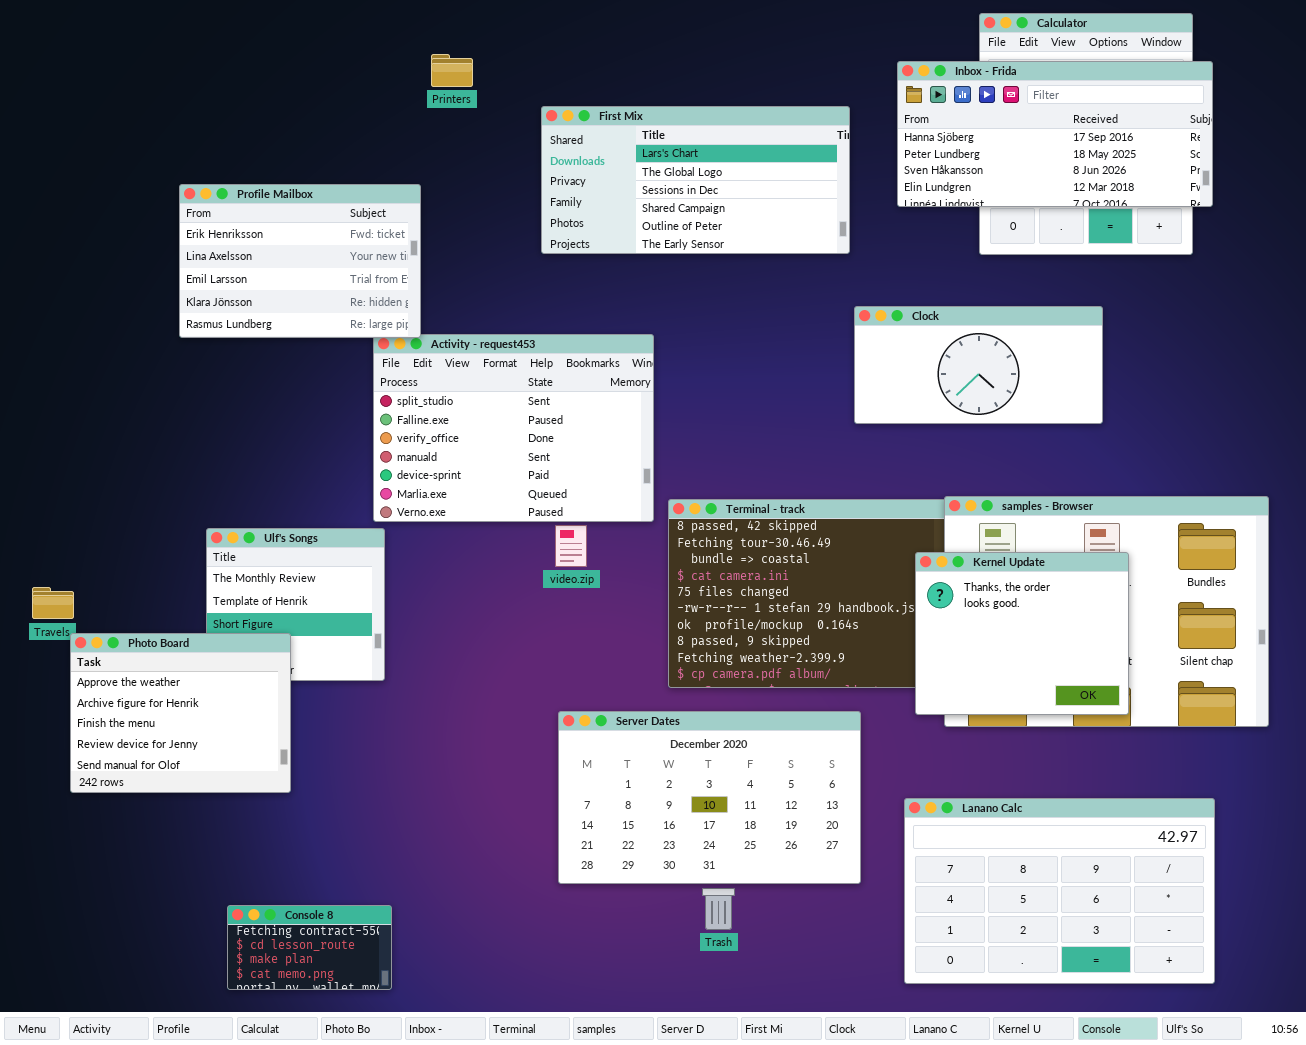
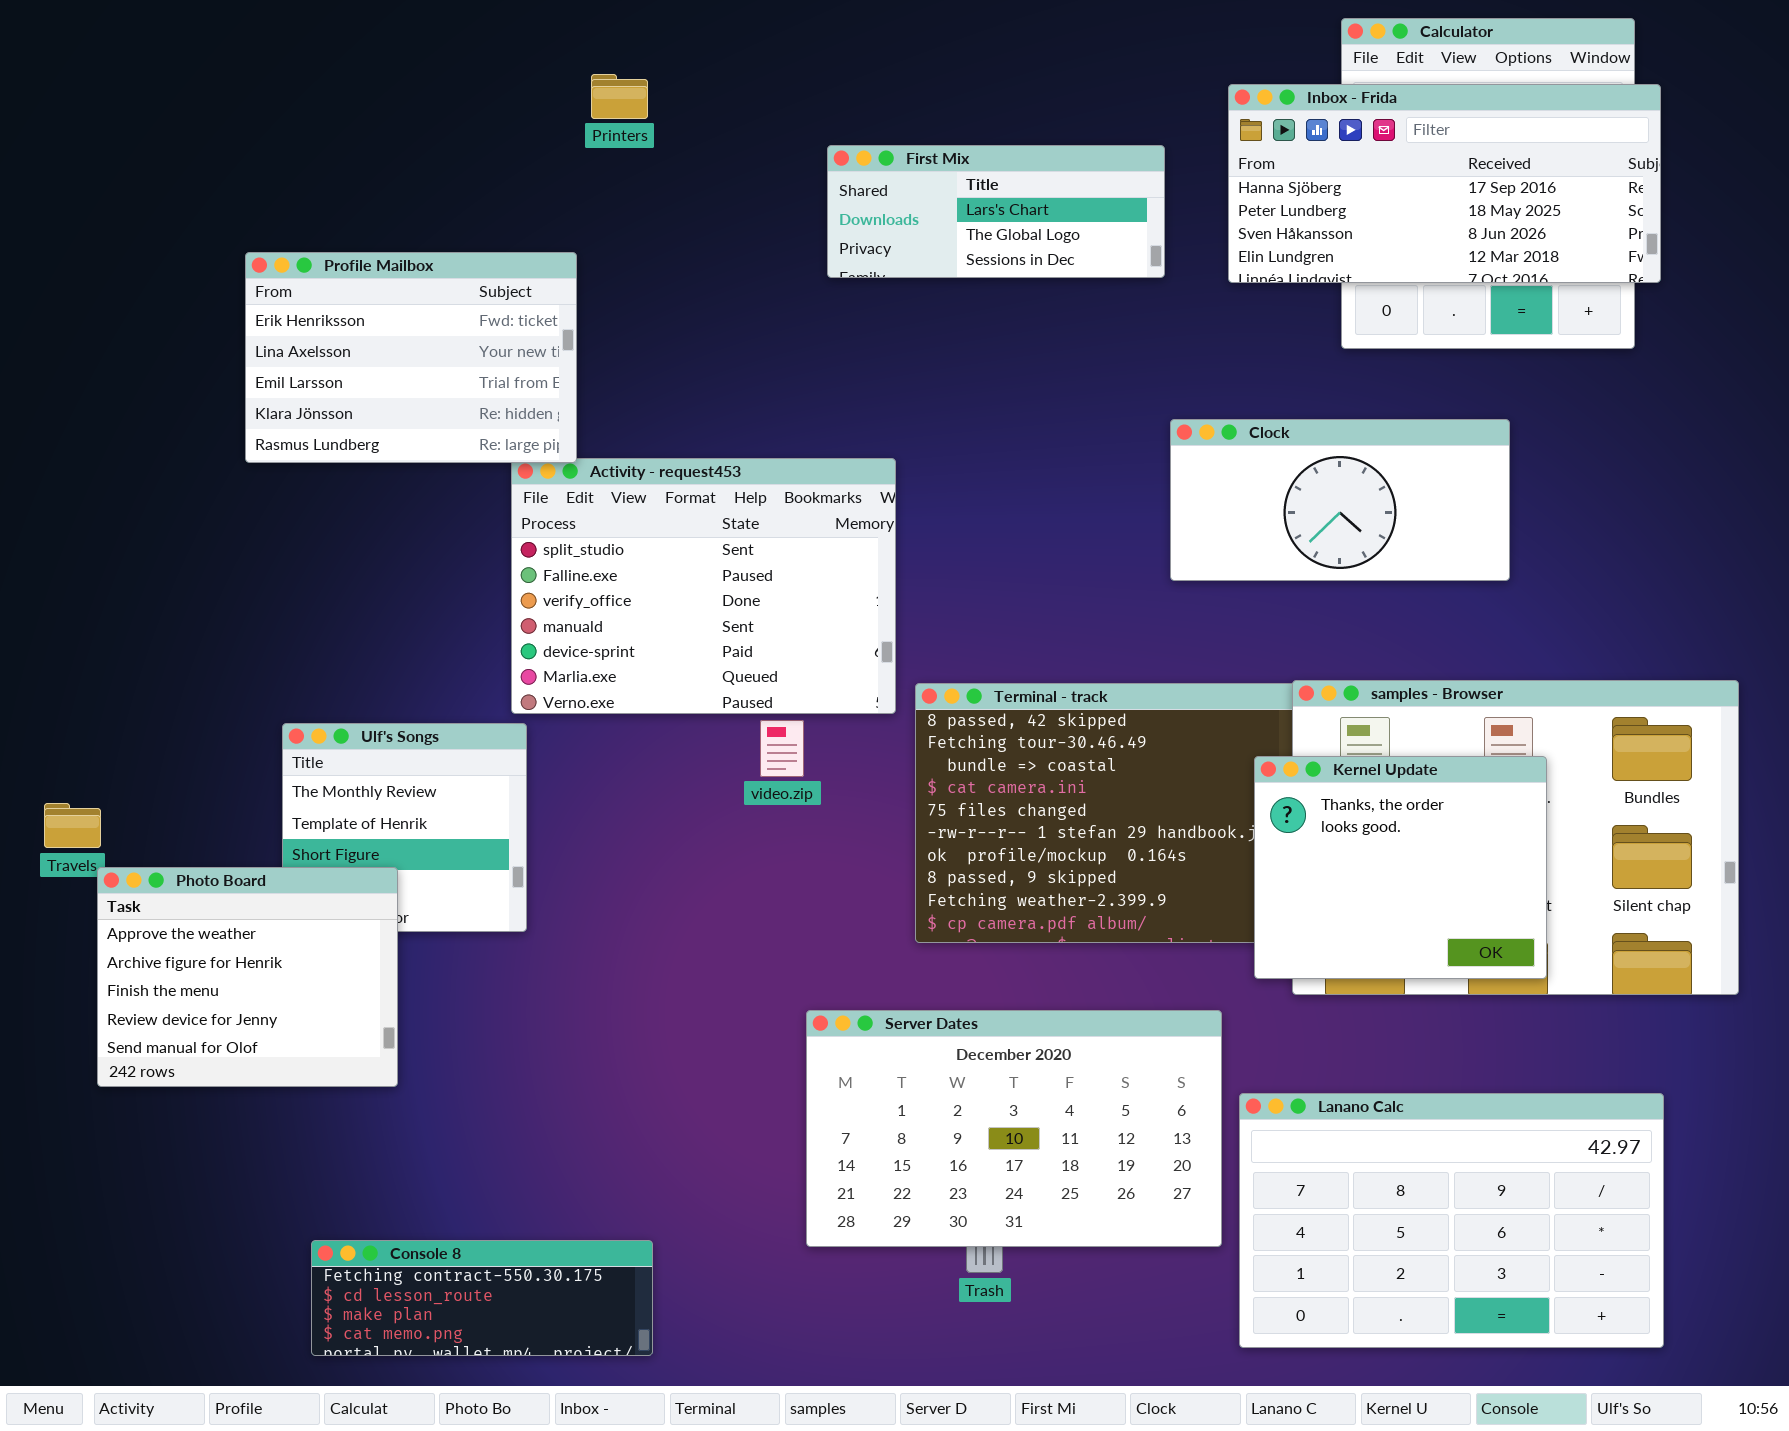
First Mix: [541,106,850,254] -> [827,145,1165,278], resized
Server Dates: [558,711,861,884] -> [806,1010,1222,1247], moved
Console 8: [227,905,392,990] -> [311,1240,653,1356], resized

